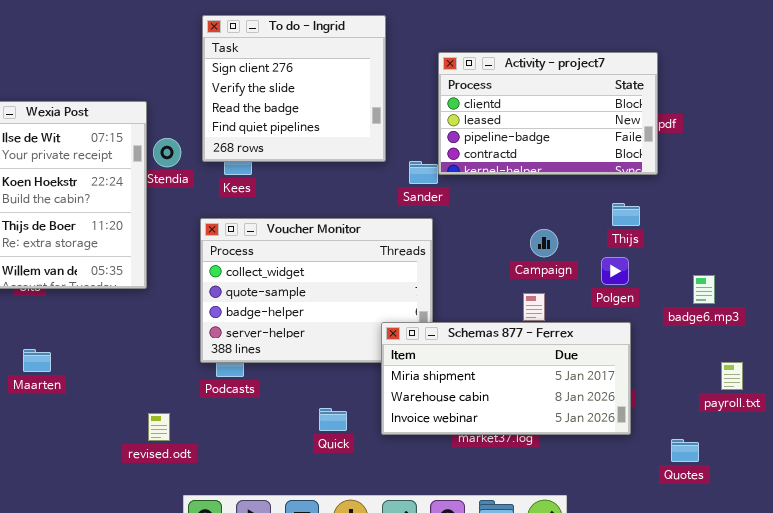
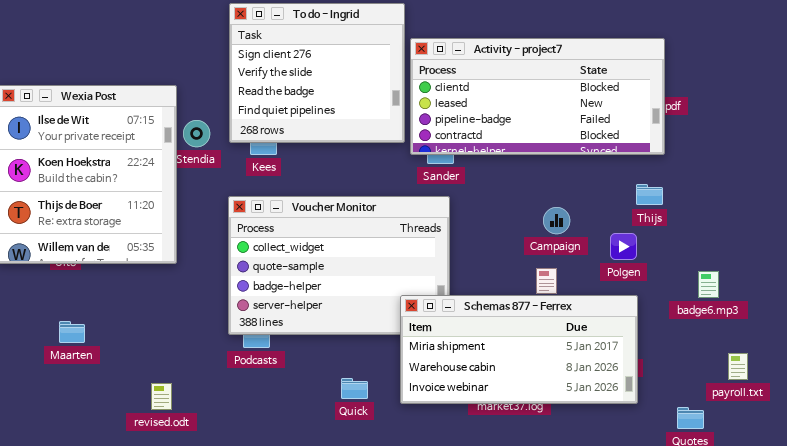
Activity - project7: [438,52,658,175] -> [410,38,665,155], resized
Thijs: [612,203,640,226] -> [636,184,663,205], moved
badge6.mp3: [693,275,715,304] -> [698,271,719,298], moved
payroll.txt: [721,362,743,390] -> [728,353,748,380], moved
revised.odt: [148,413,170,441] -> [151,383,172,410], moved

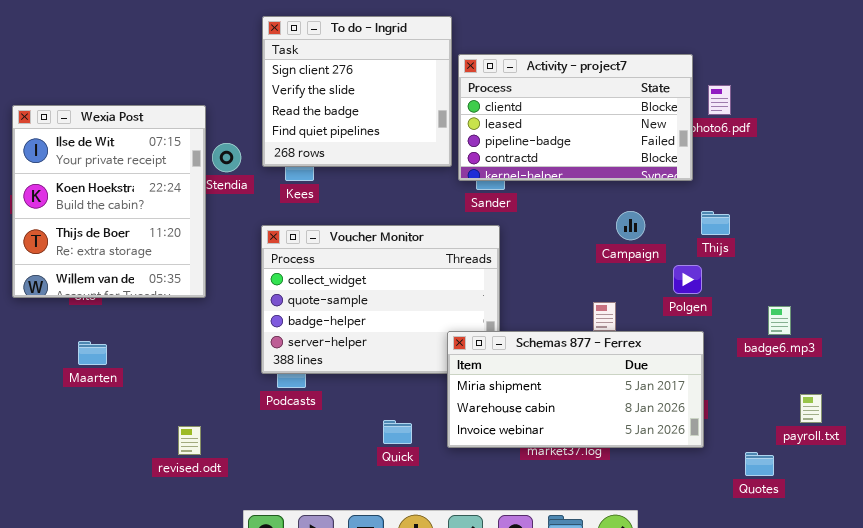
Activity - project7: [410,38,665,155] -> [458,54,693,181], resized
Campaign: [543,207,570,234] -> [616,211,645,240], moved
Maarten: [59,321,85,343] -> [78,341,107,365], moved

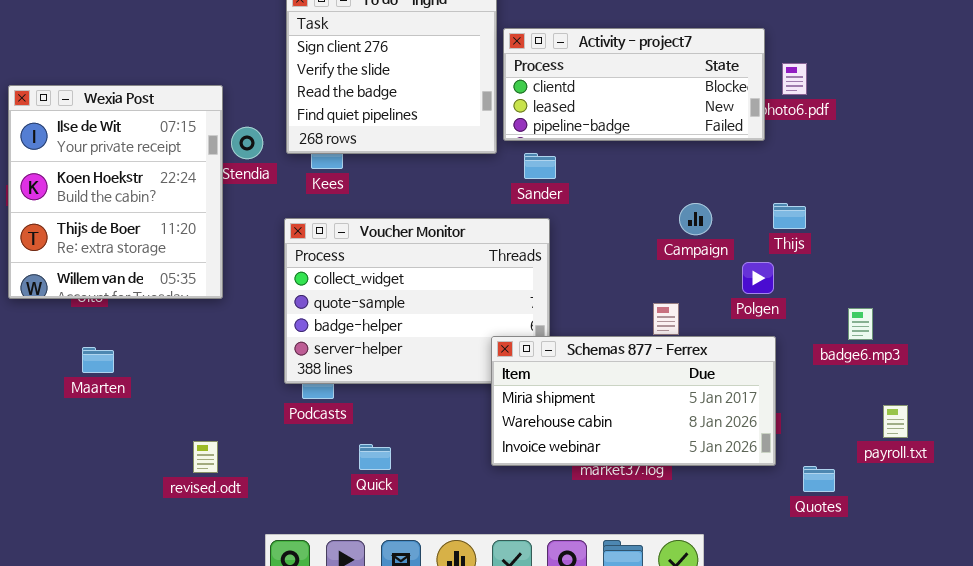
Activity - project7: [458,54,693,181] -> [503,28,765,141], resized
Quick: [383,420,412,444] -> [359,444,391,470], moved
Quotes: [745,452,774,476] -> [803,466,835,492], moved

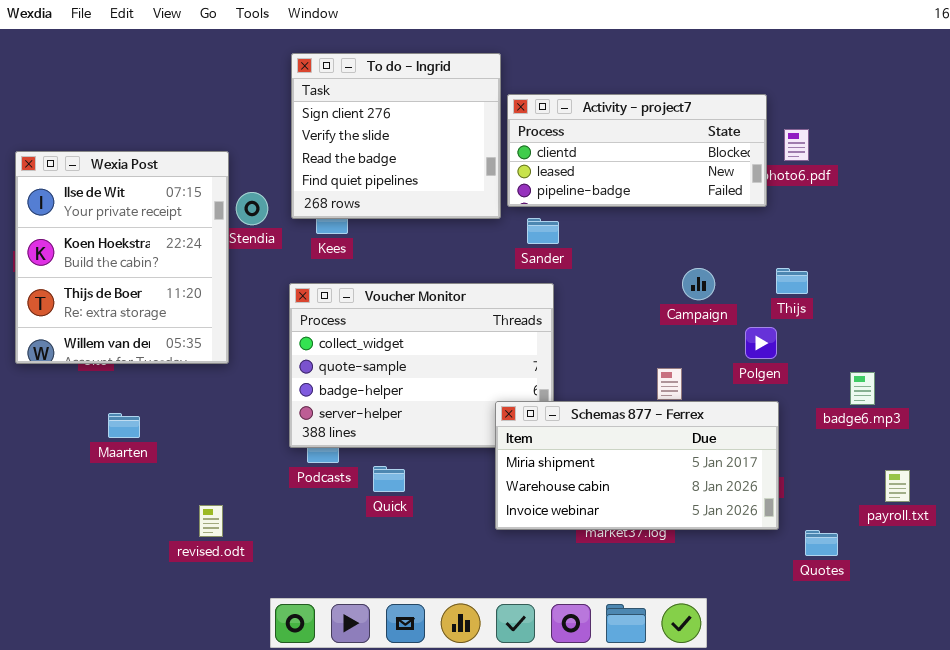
Maarten: [82,347,114,373] -> [108,413,140,438], moved
Quick: [359,444,391,470] -> [373,466,405,492], moved

